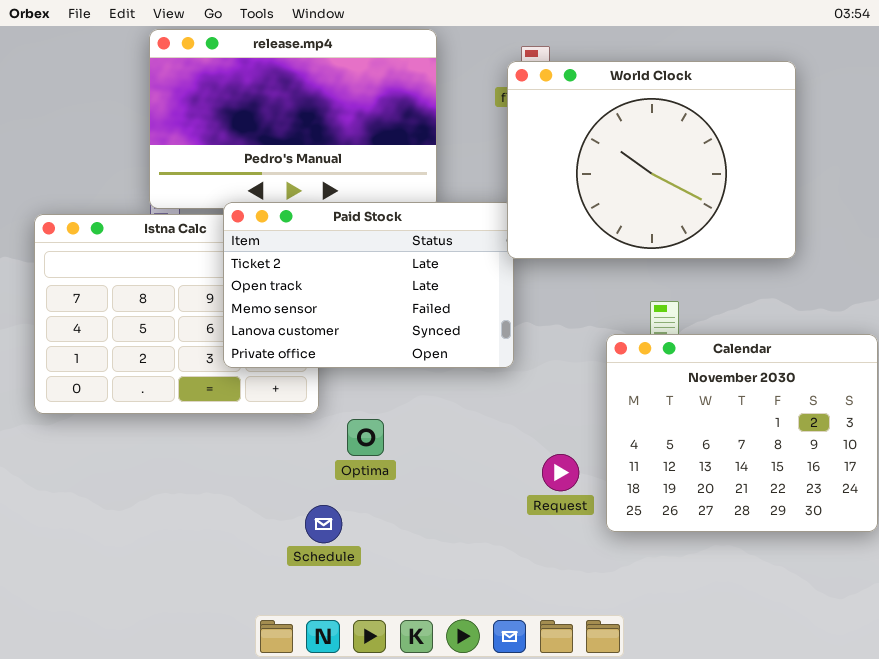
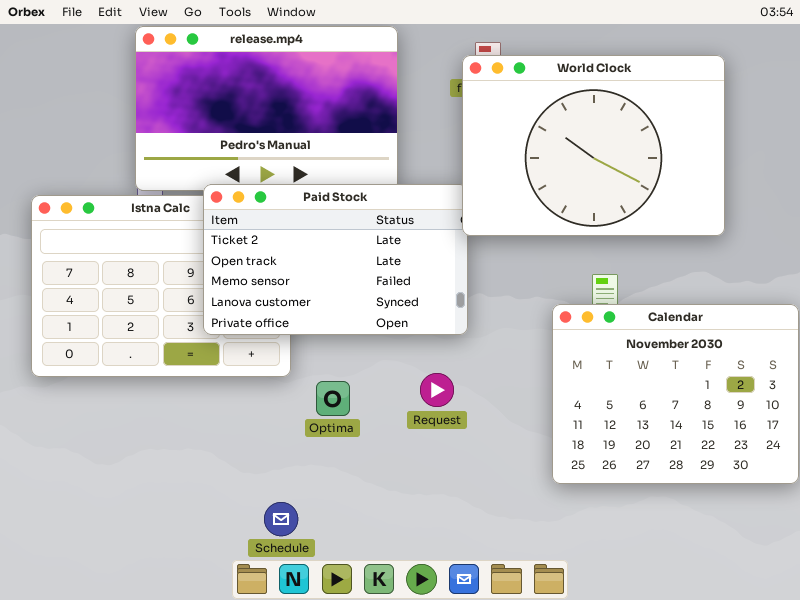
Request: [542,454,579,491] -> [420,373,454,407], moved
Schedule: [305,505,342,543] -> [264,502,298,536], moved

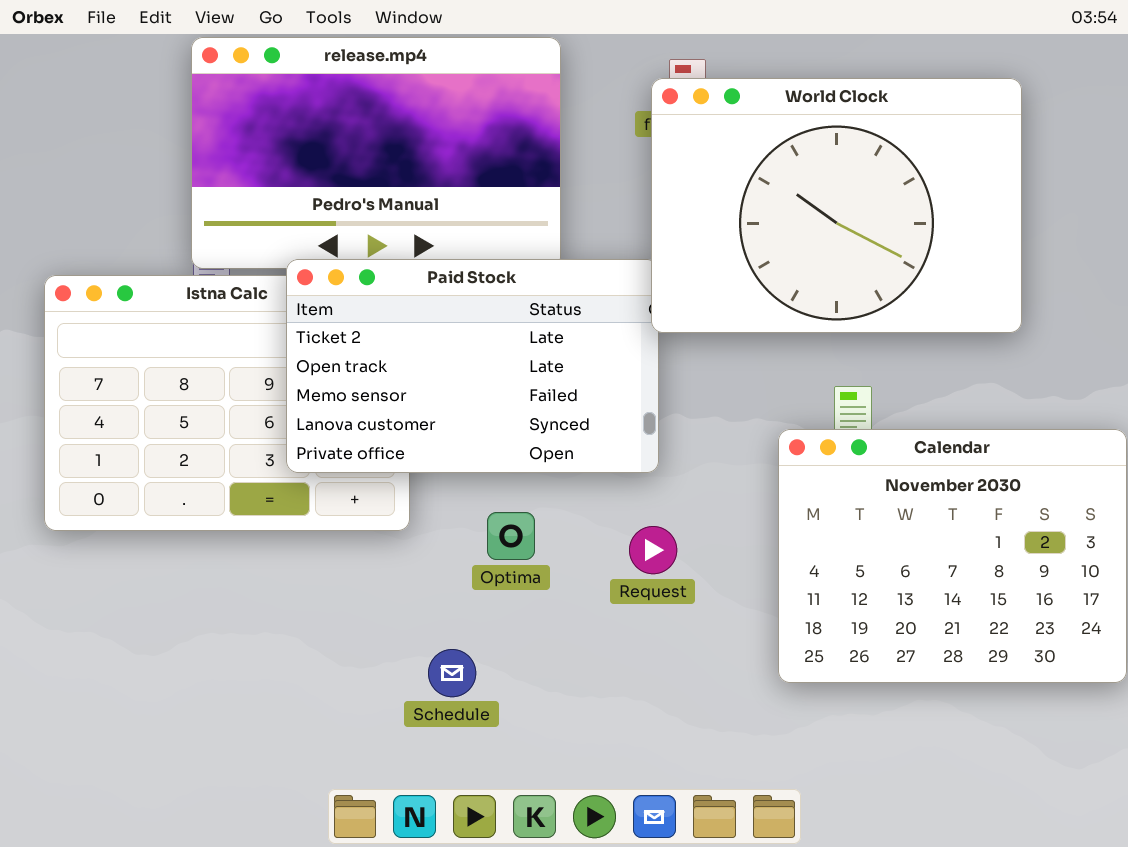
Request: [420,373,454,407] -> [629,526,677,574], moved
Optima: [316,381,350,416] -> [487,512,535,560], moved
Schedule: [264,502,298,536] -> [428,649,476,697], moved

